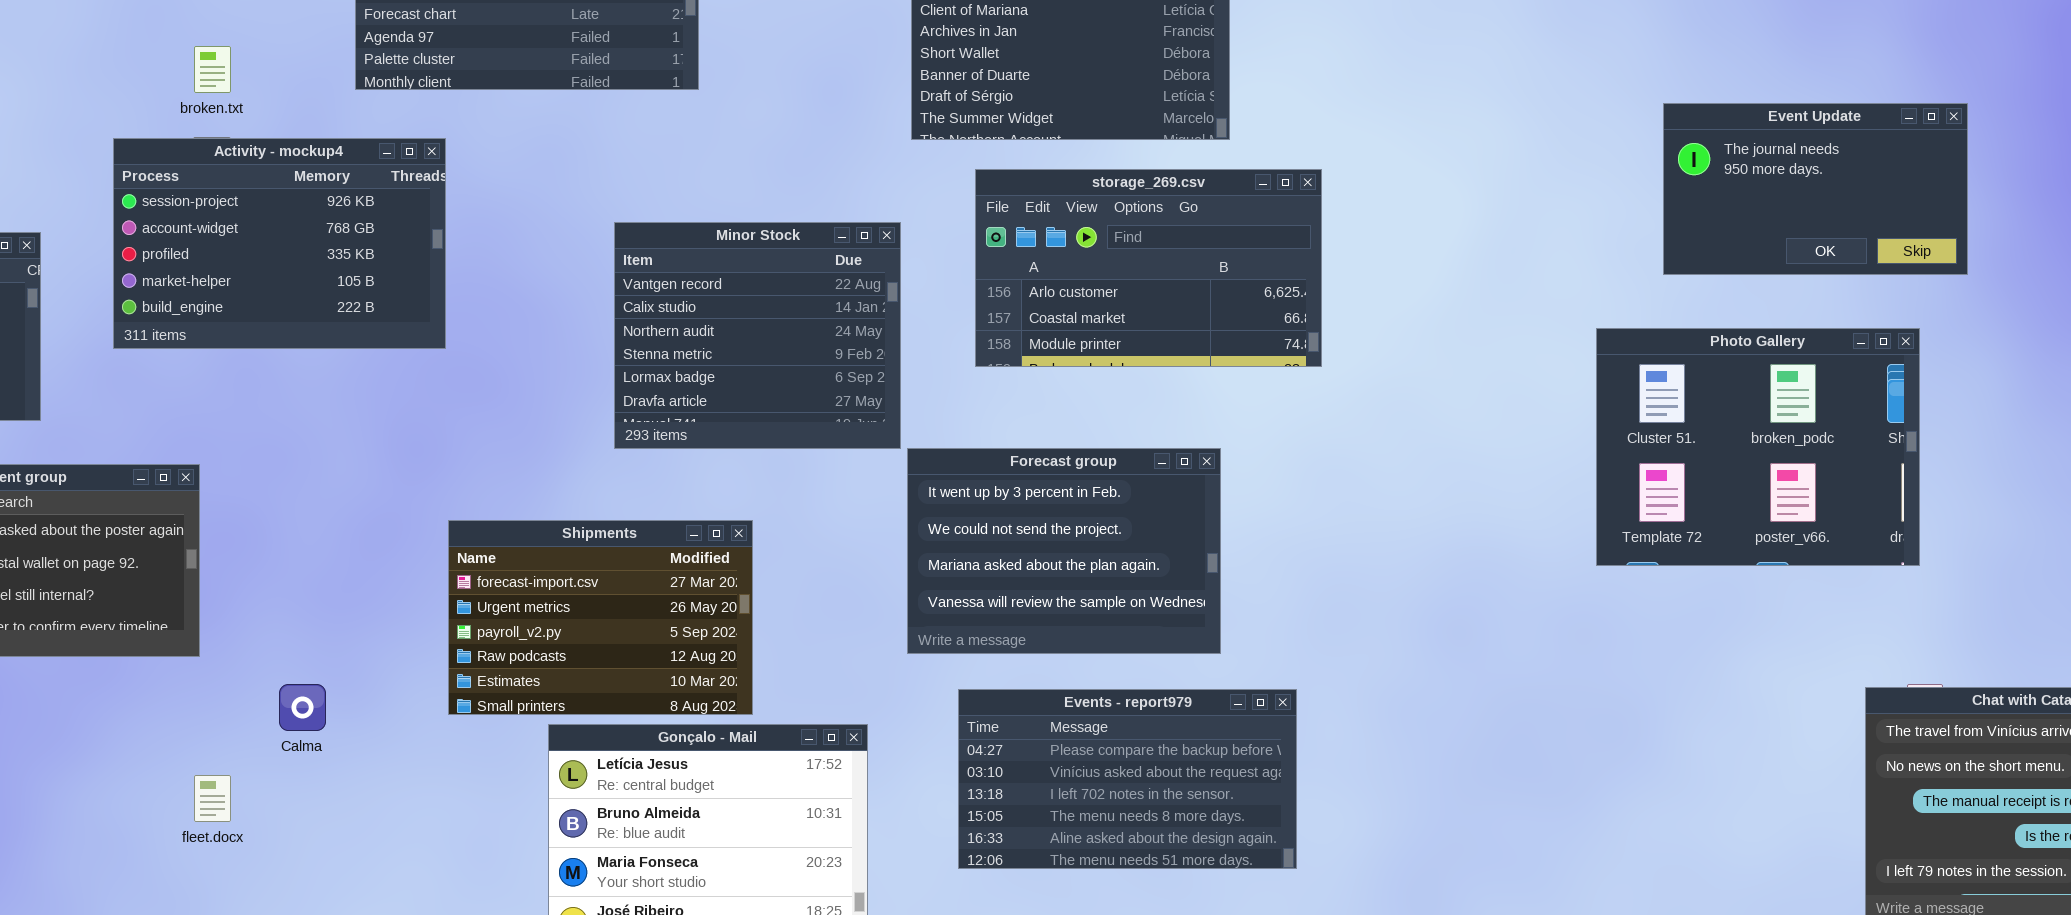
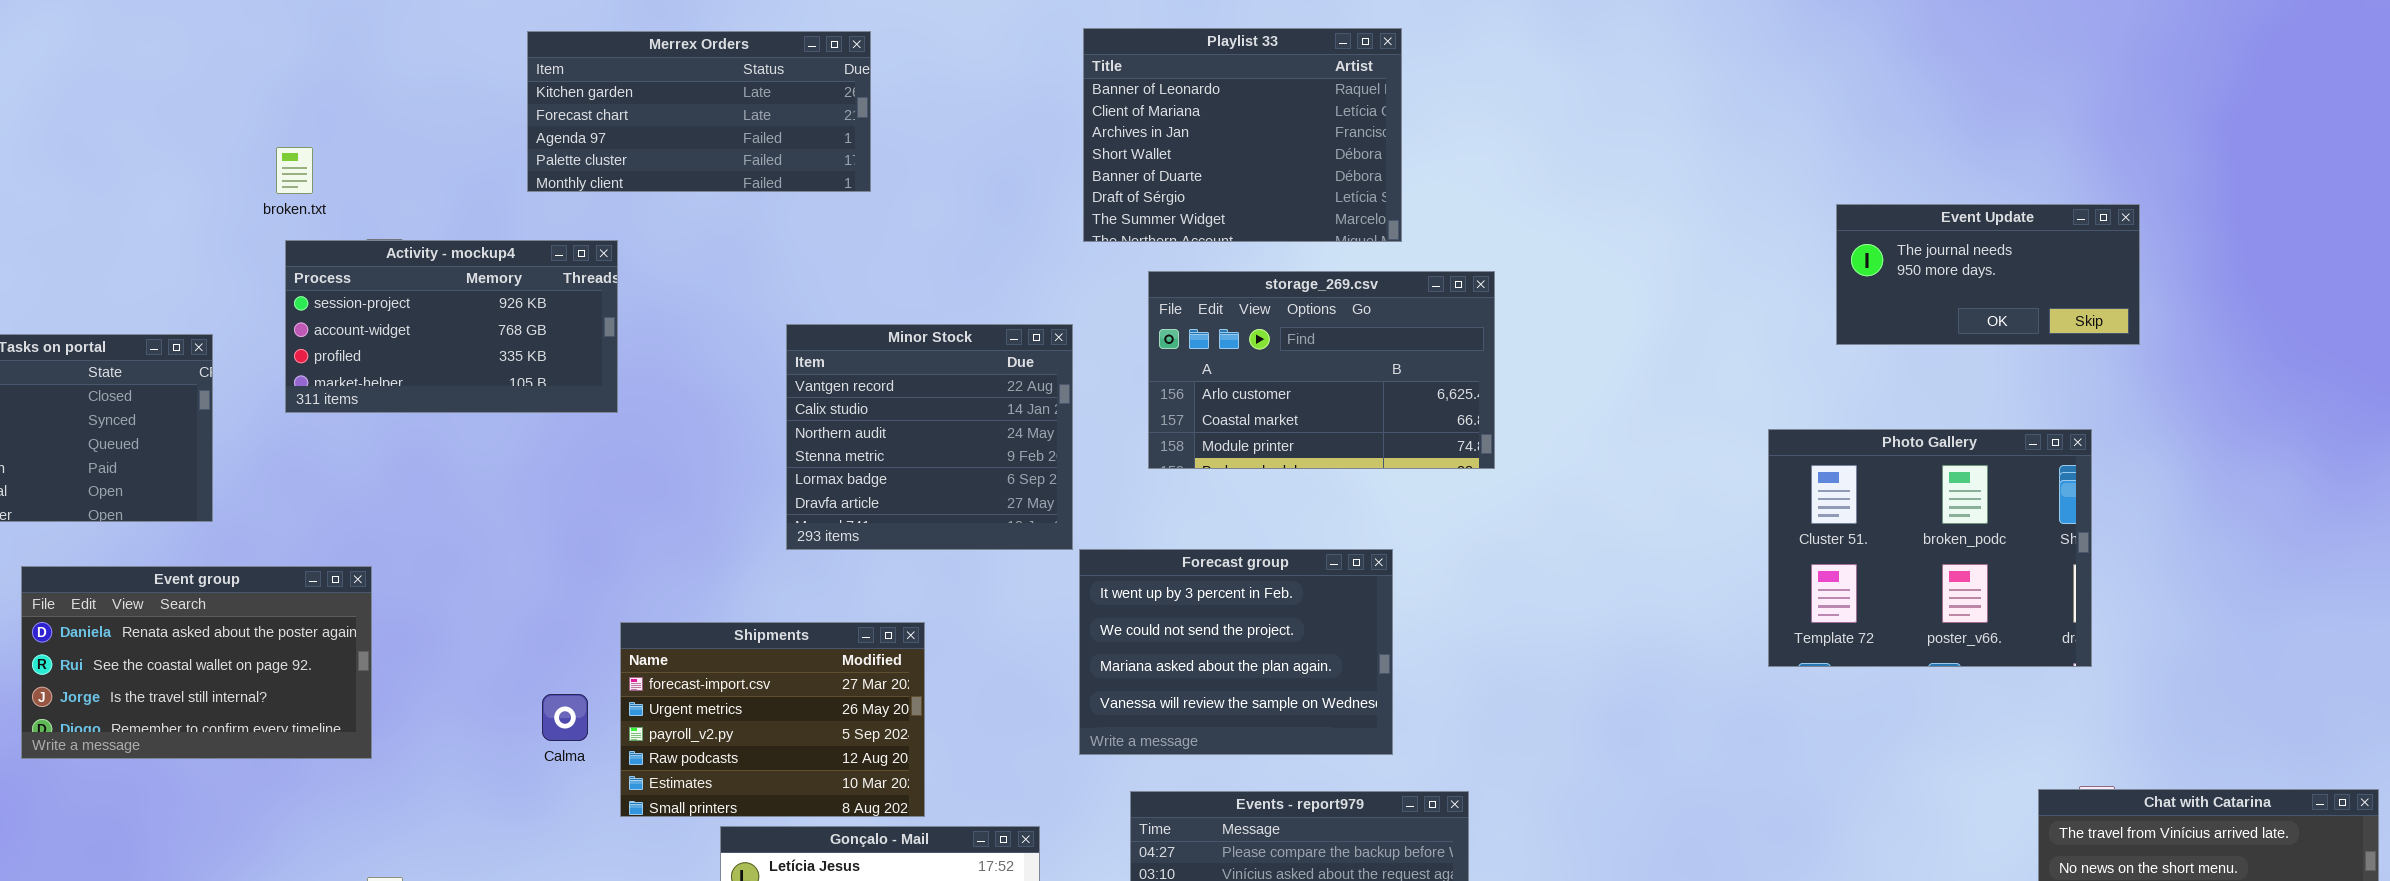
broken.txt: [194,46,231,93] -> [276,147,313,194], moved
Event Update: [1663,103,1968,275] -> [1836,204,2140,345], resized
Activity - mockup4: [113,138,446,349] -> [285,240,618,413], resized
Calma: [279,684,326,731] -> [542,694,588,741], moved

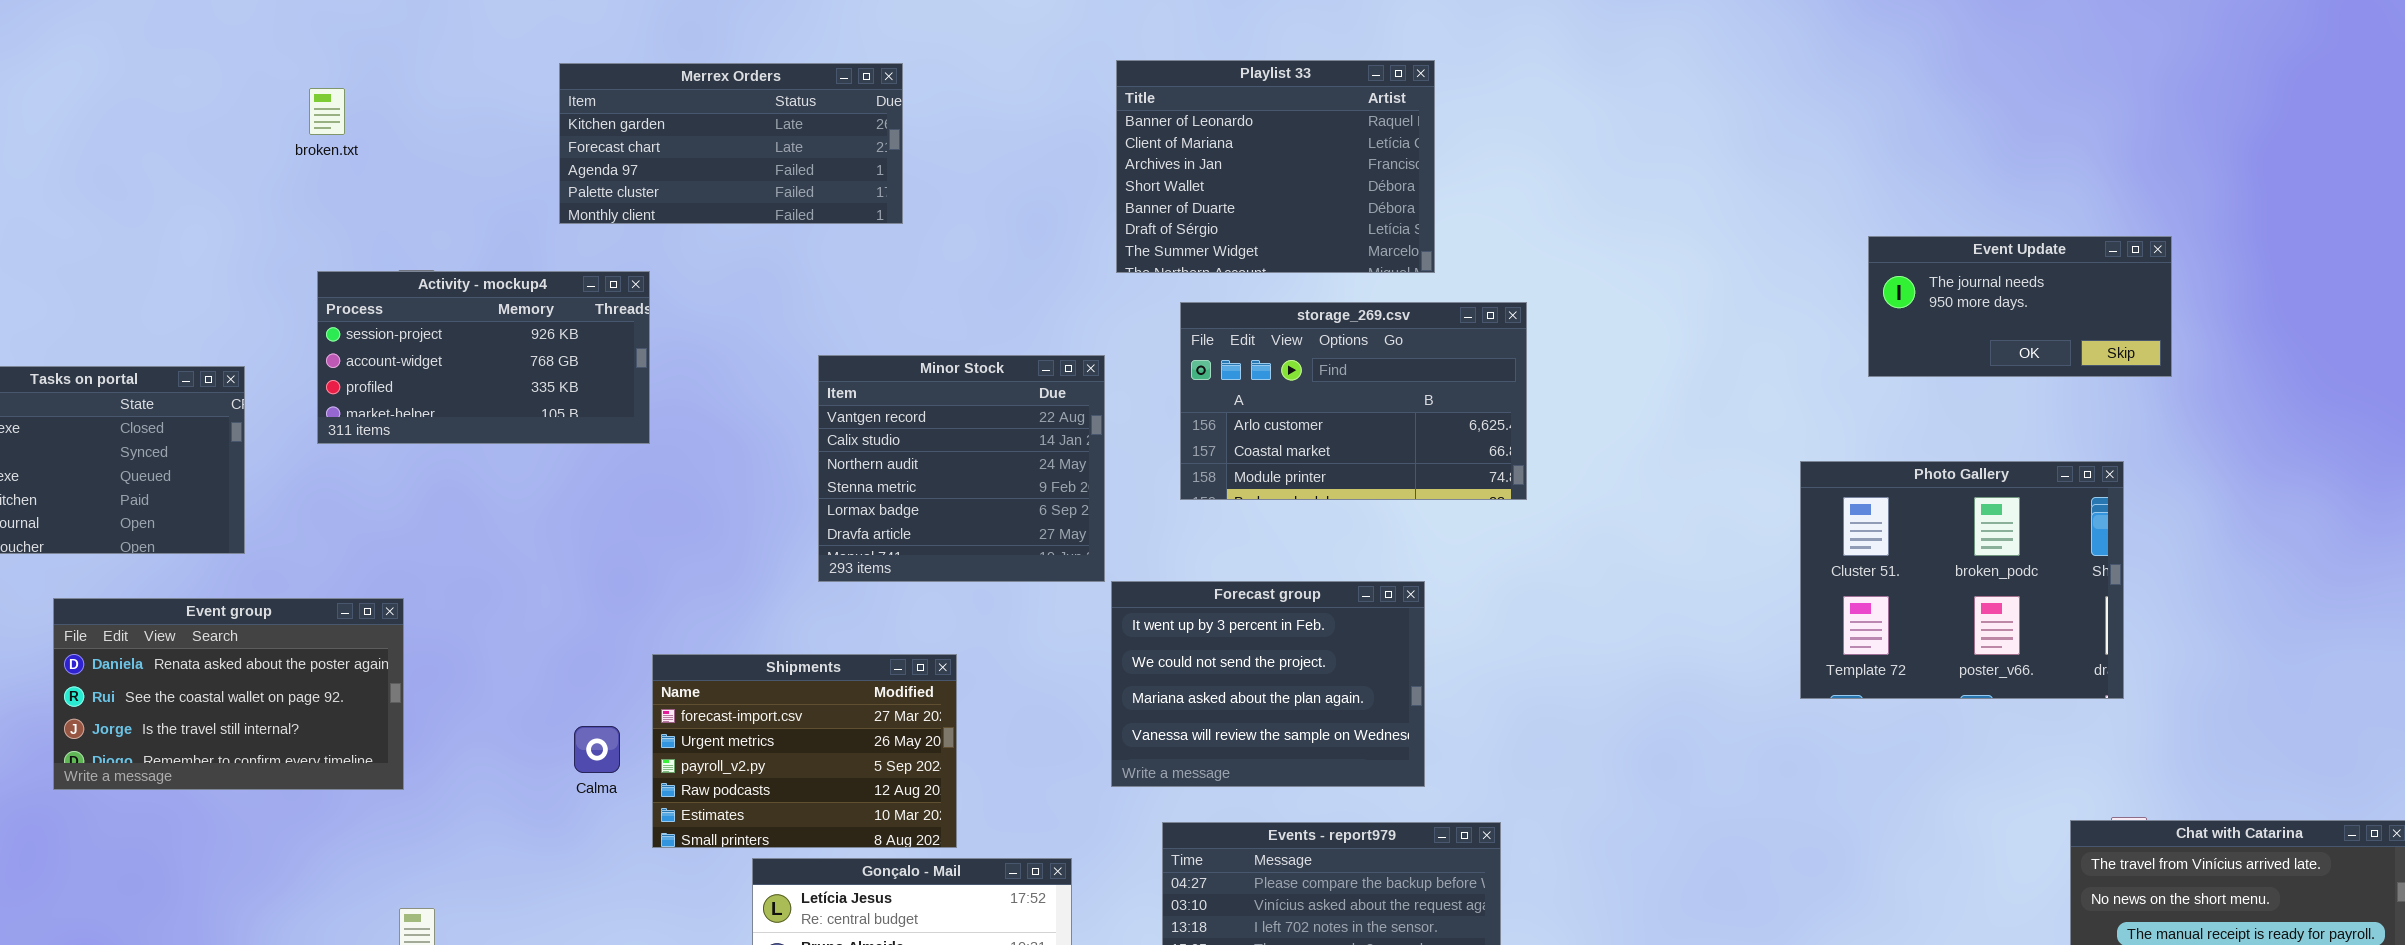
broken.txt: [276,147,313,194] -> [309,88,345,135], moved

